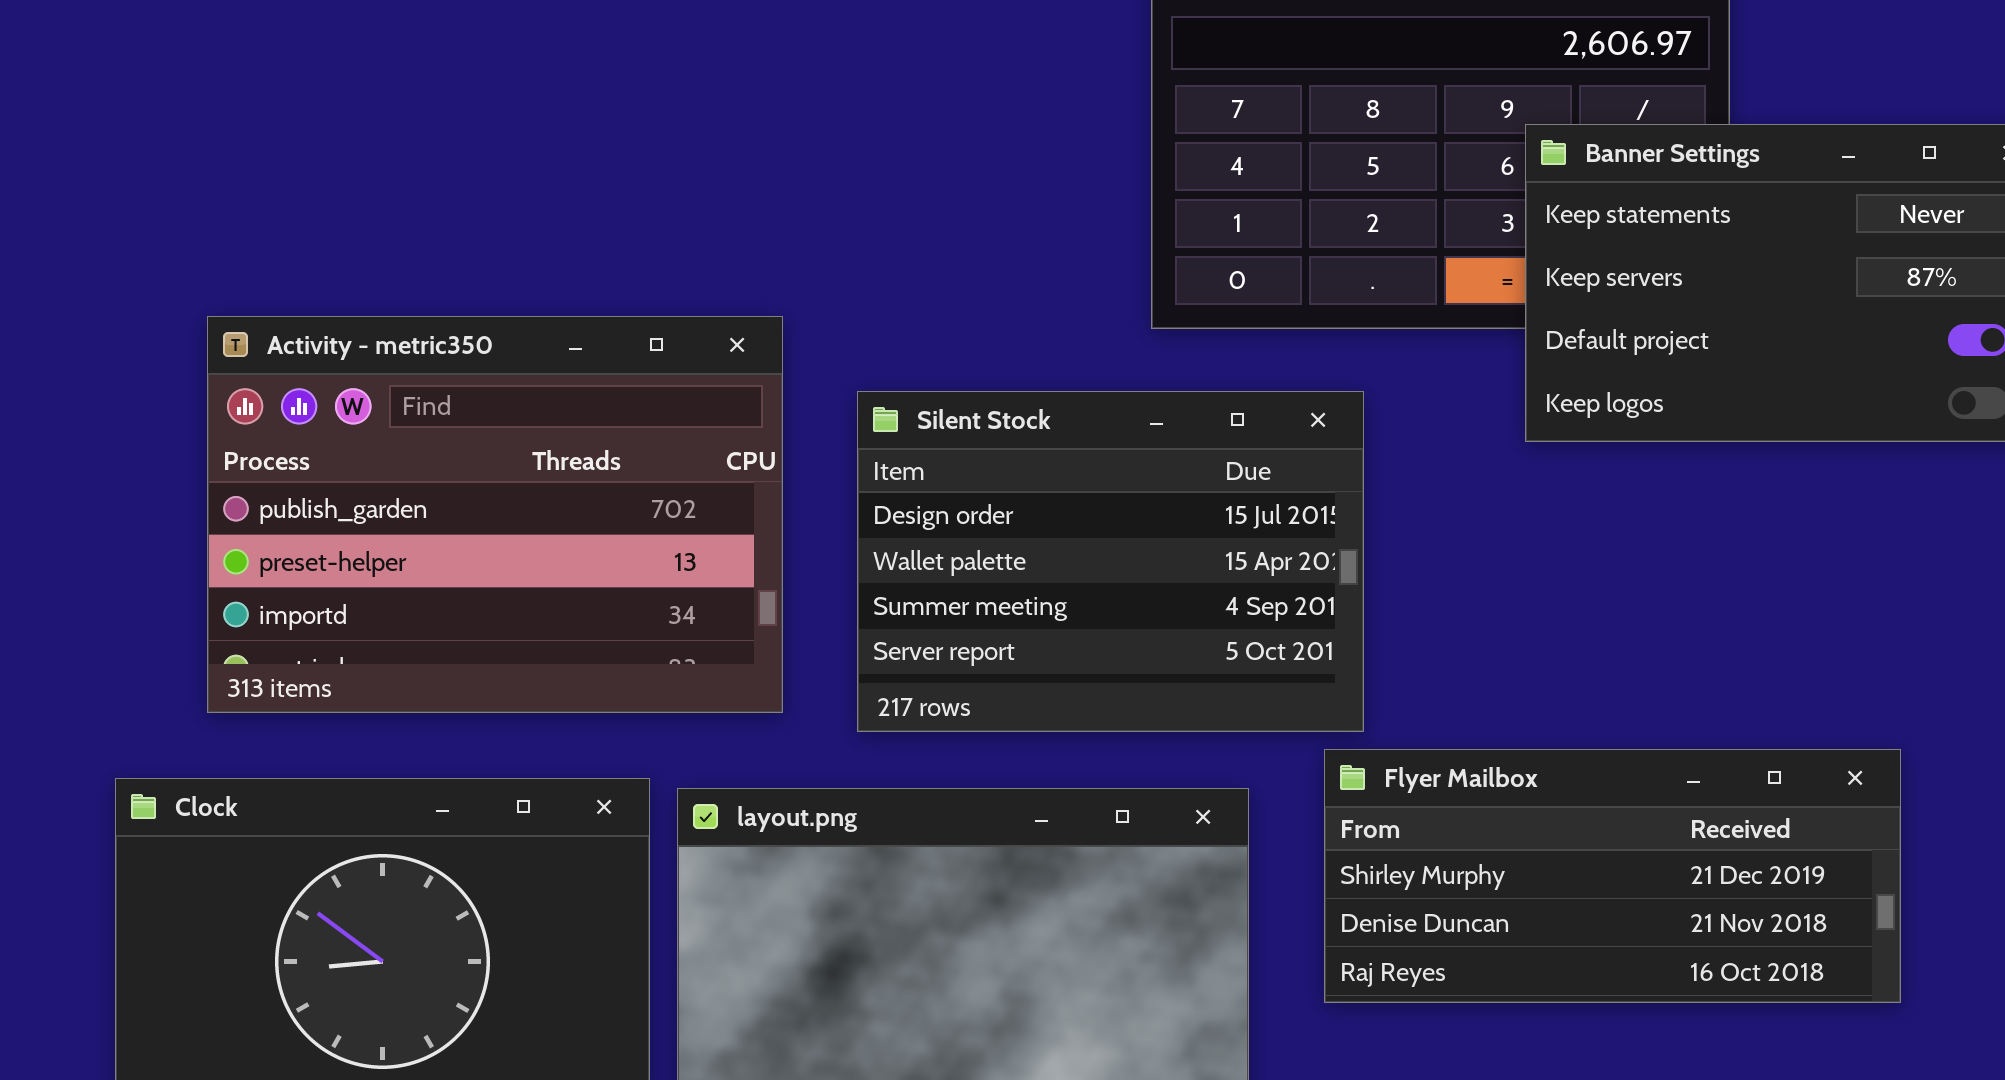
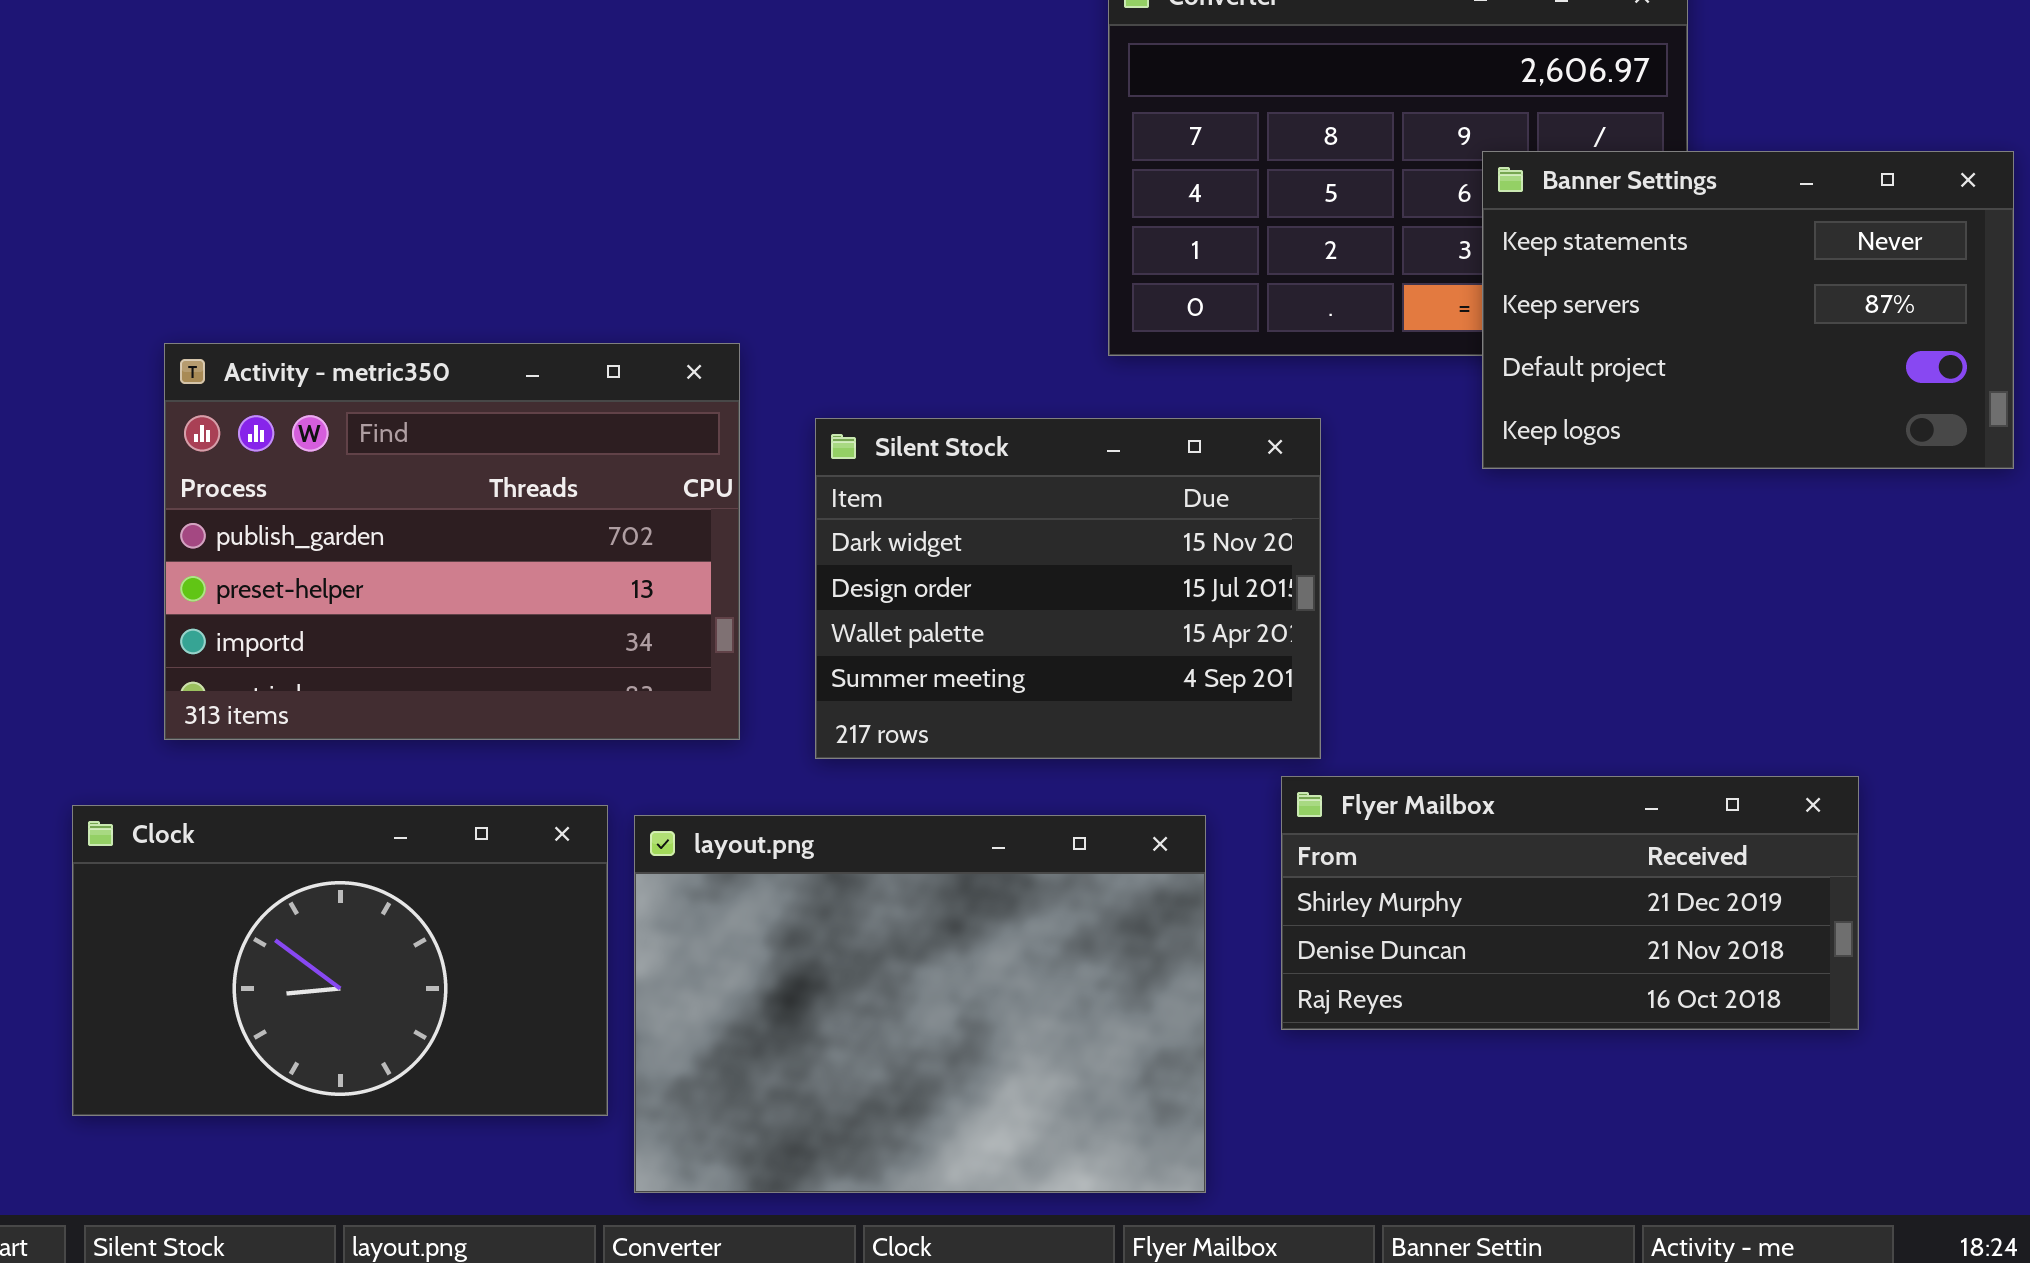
Silent Stock: [857,391,1364,732] -> [815,418,1321,759], scrolled up 1 row

